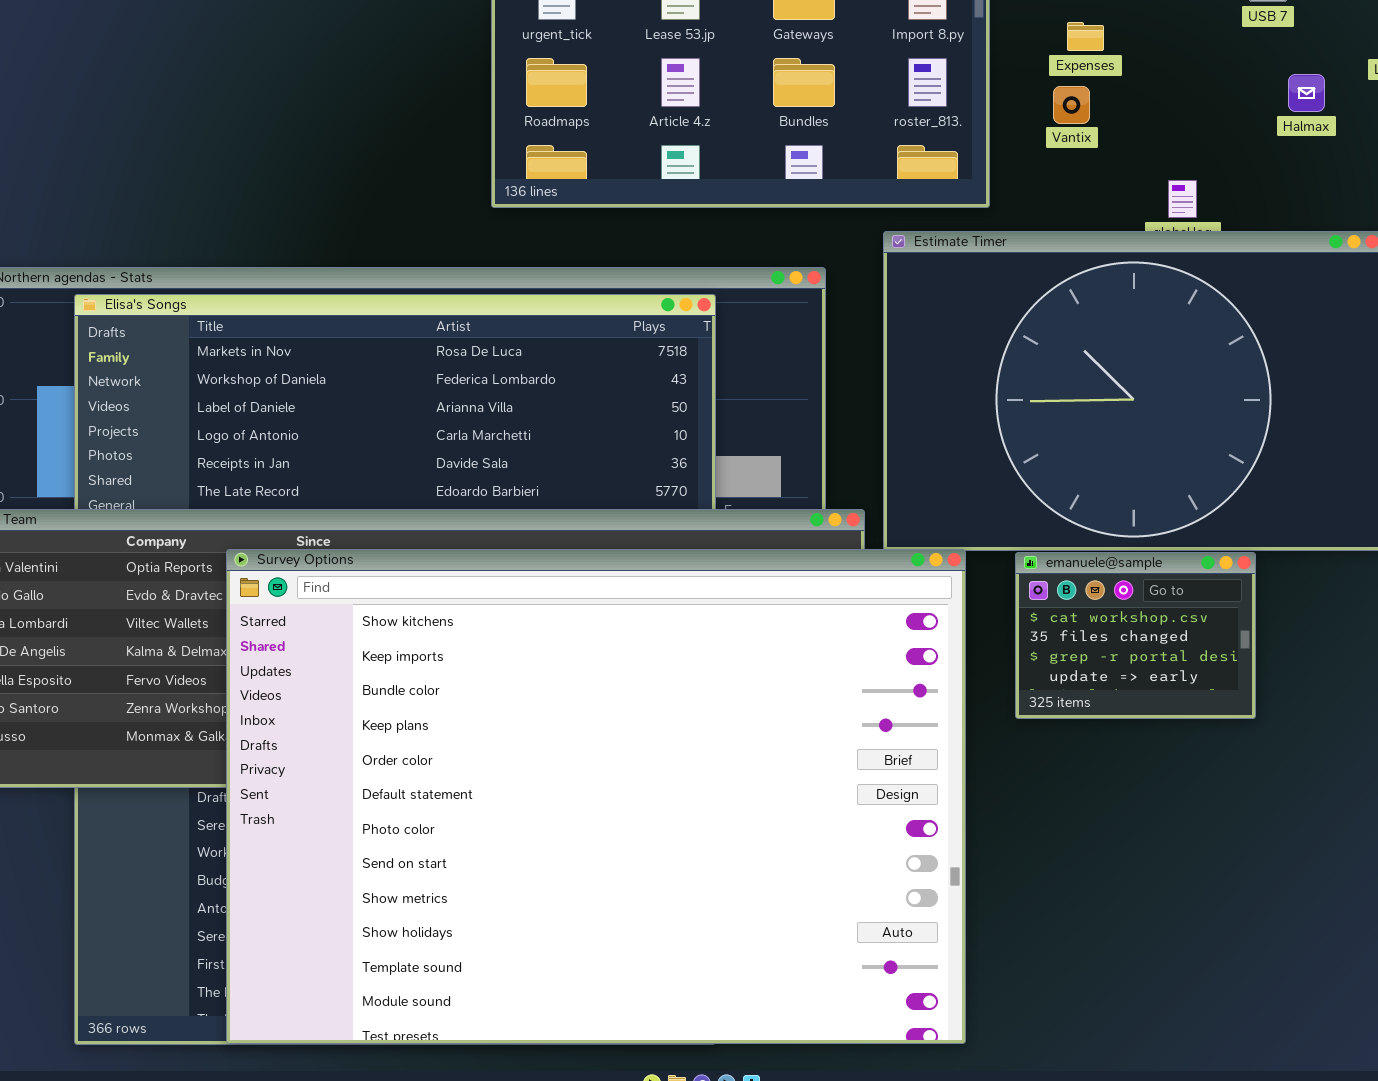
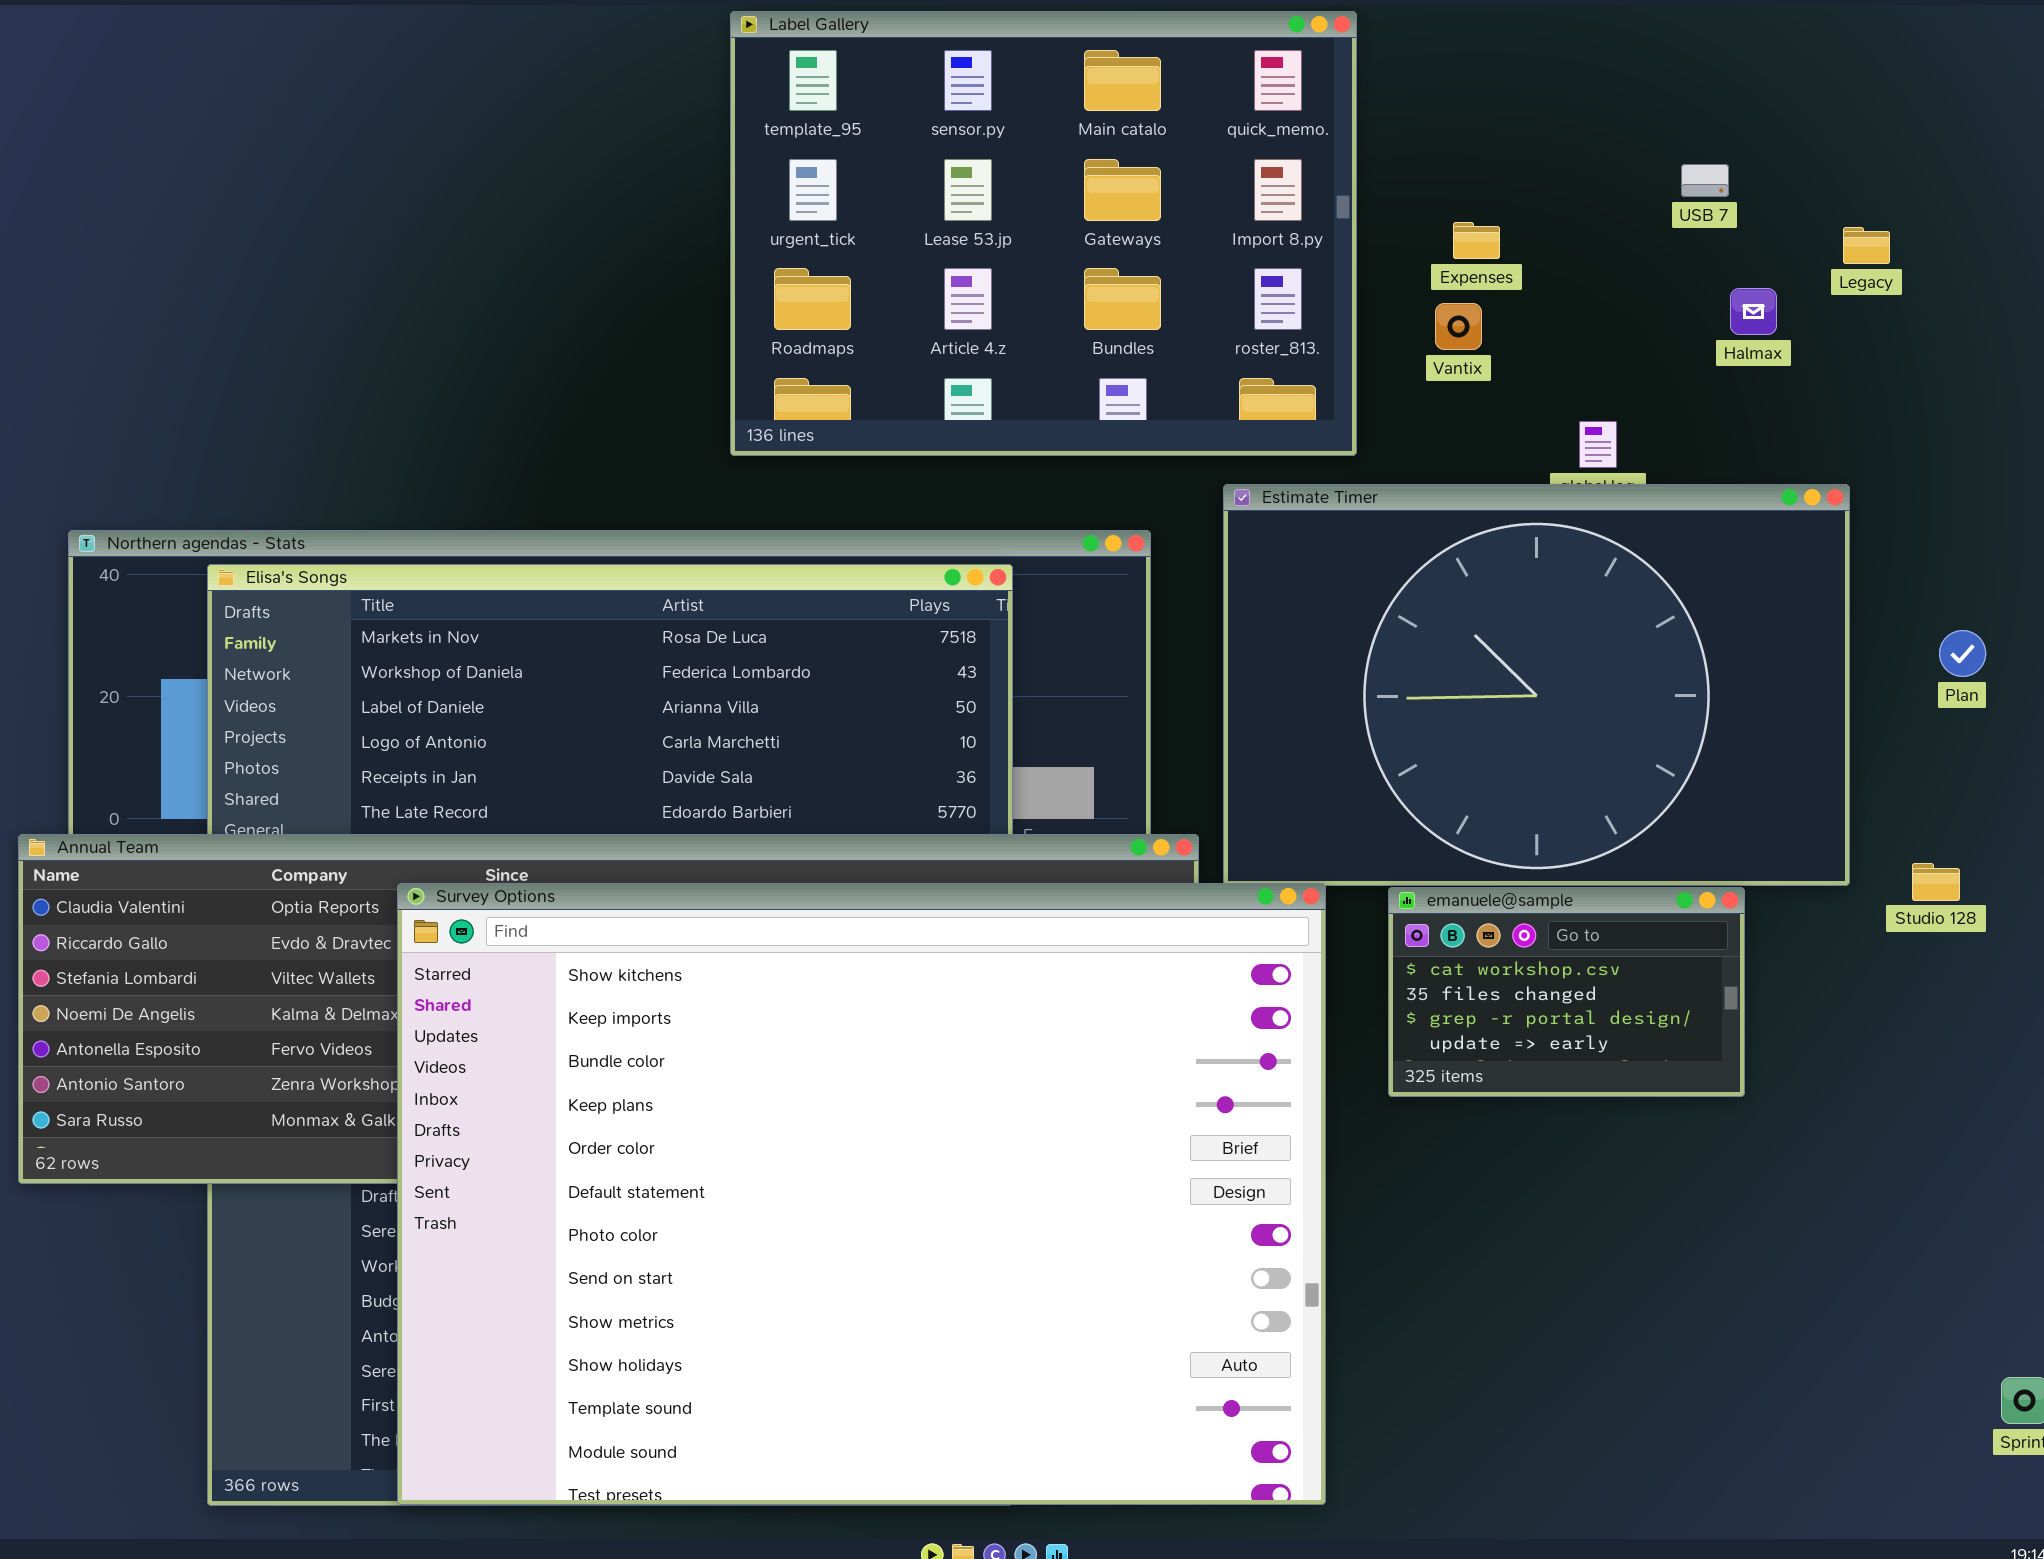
emanuele@sample: [1015,552,1256,719] -> [1388,887,1745,1097], resized

